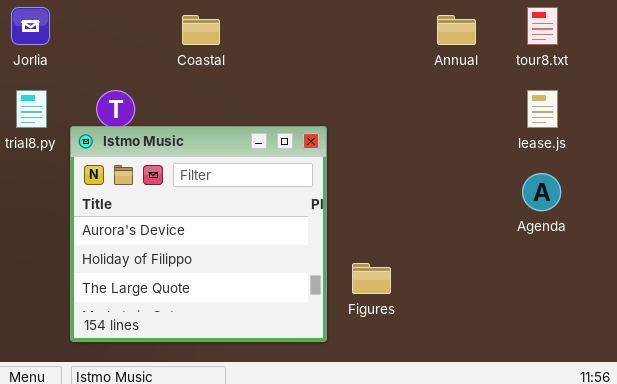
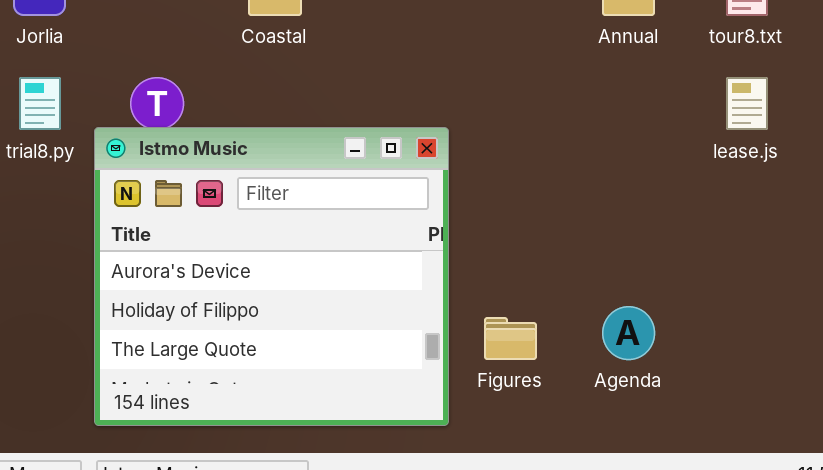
Agenda: [522,173,561,211] -> [602,306,655,360], moved

